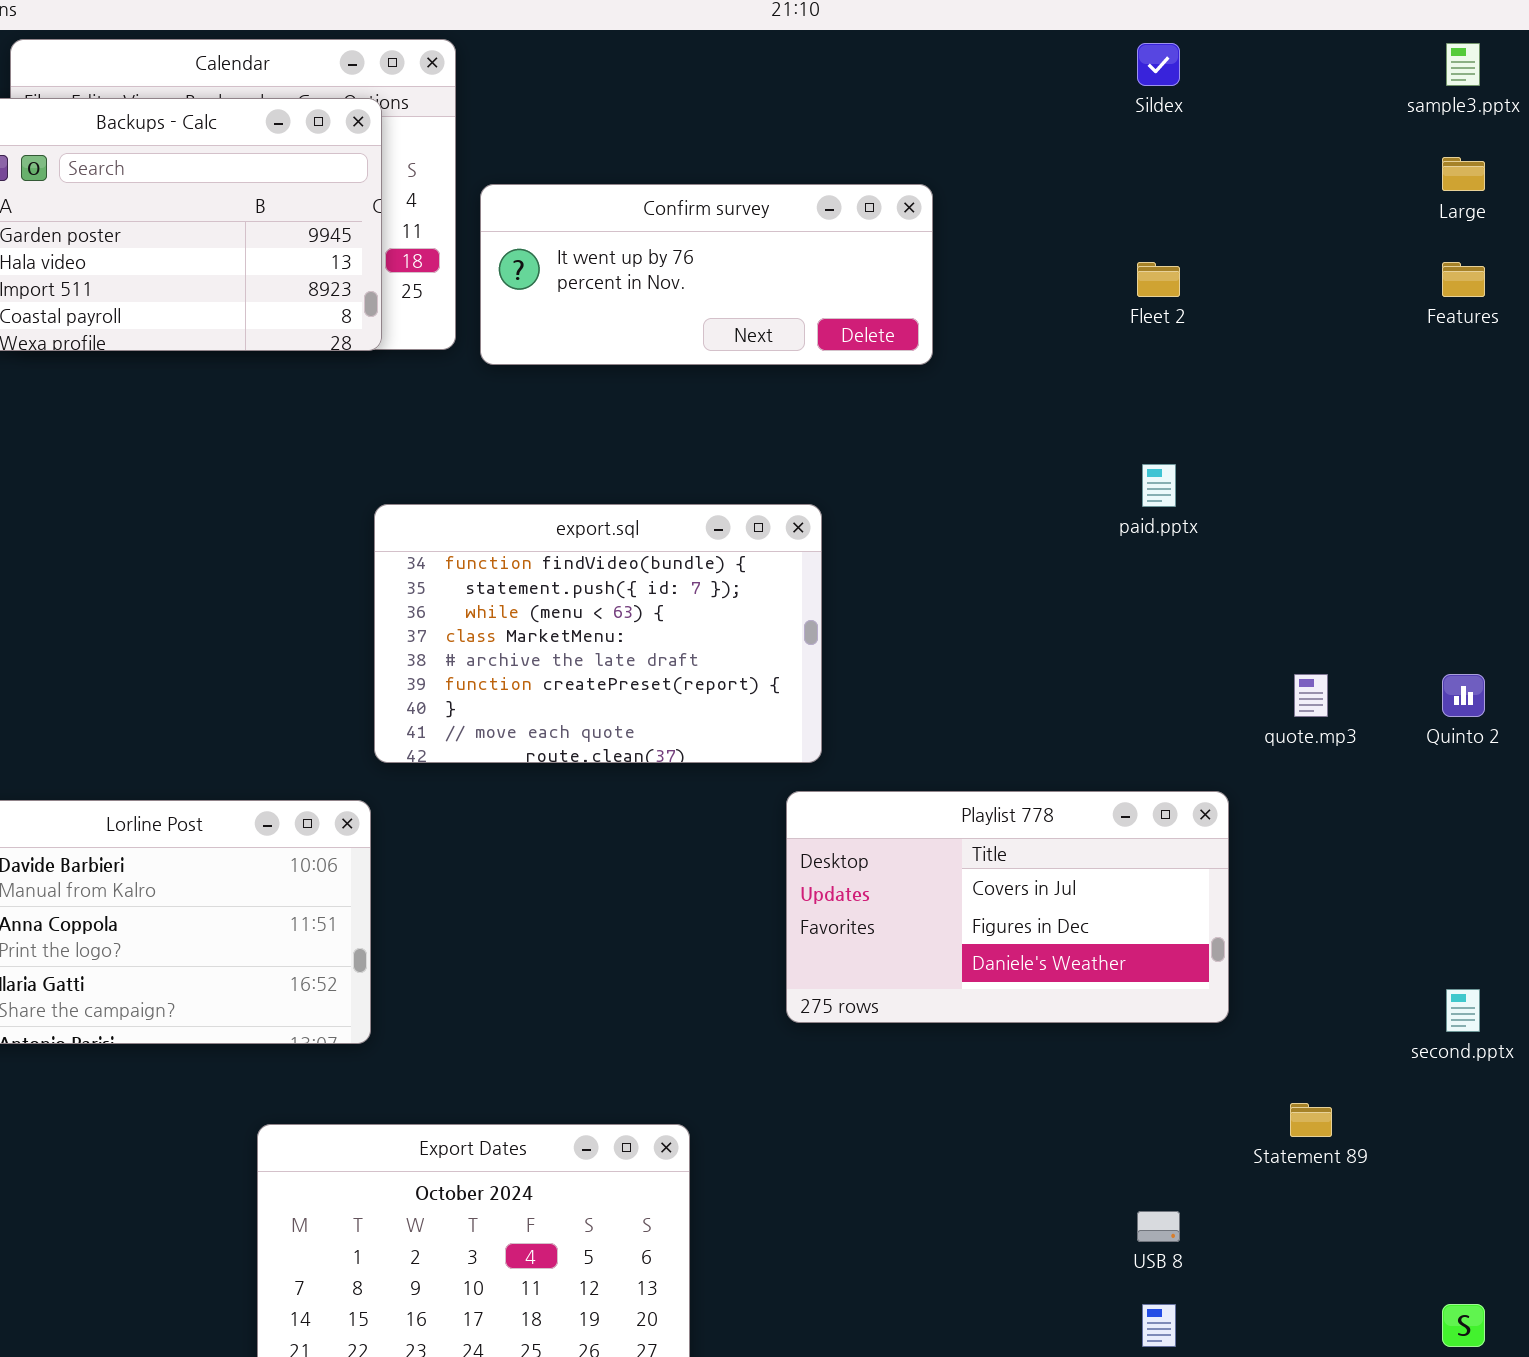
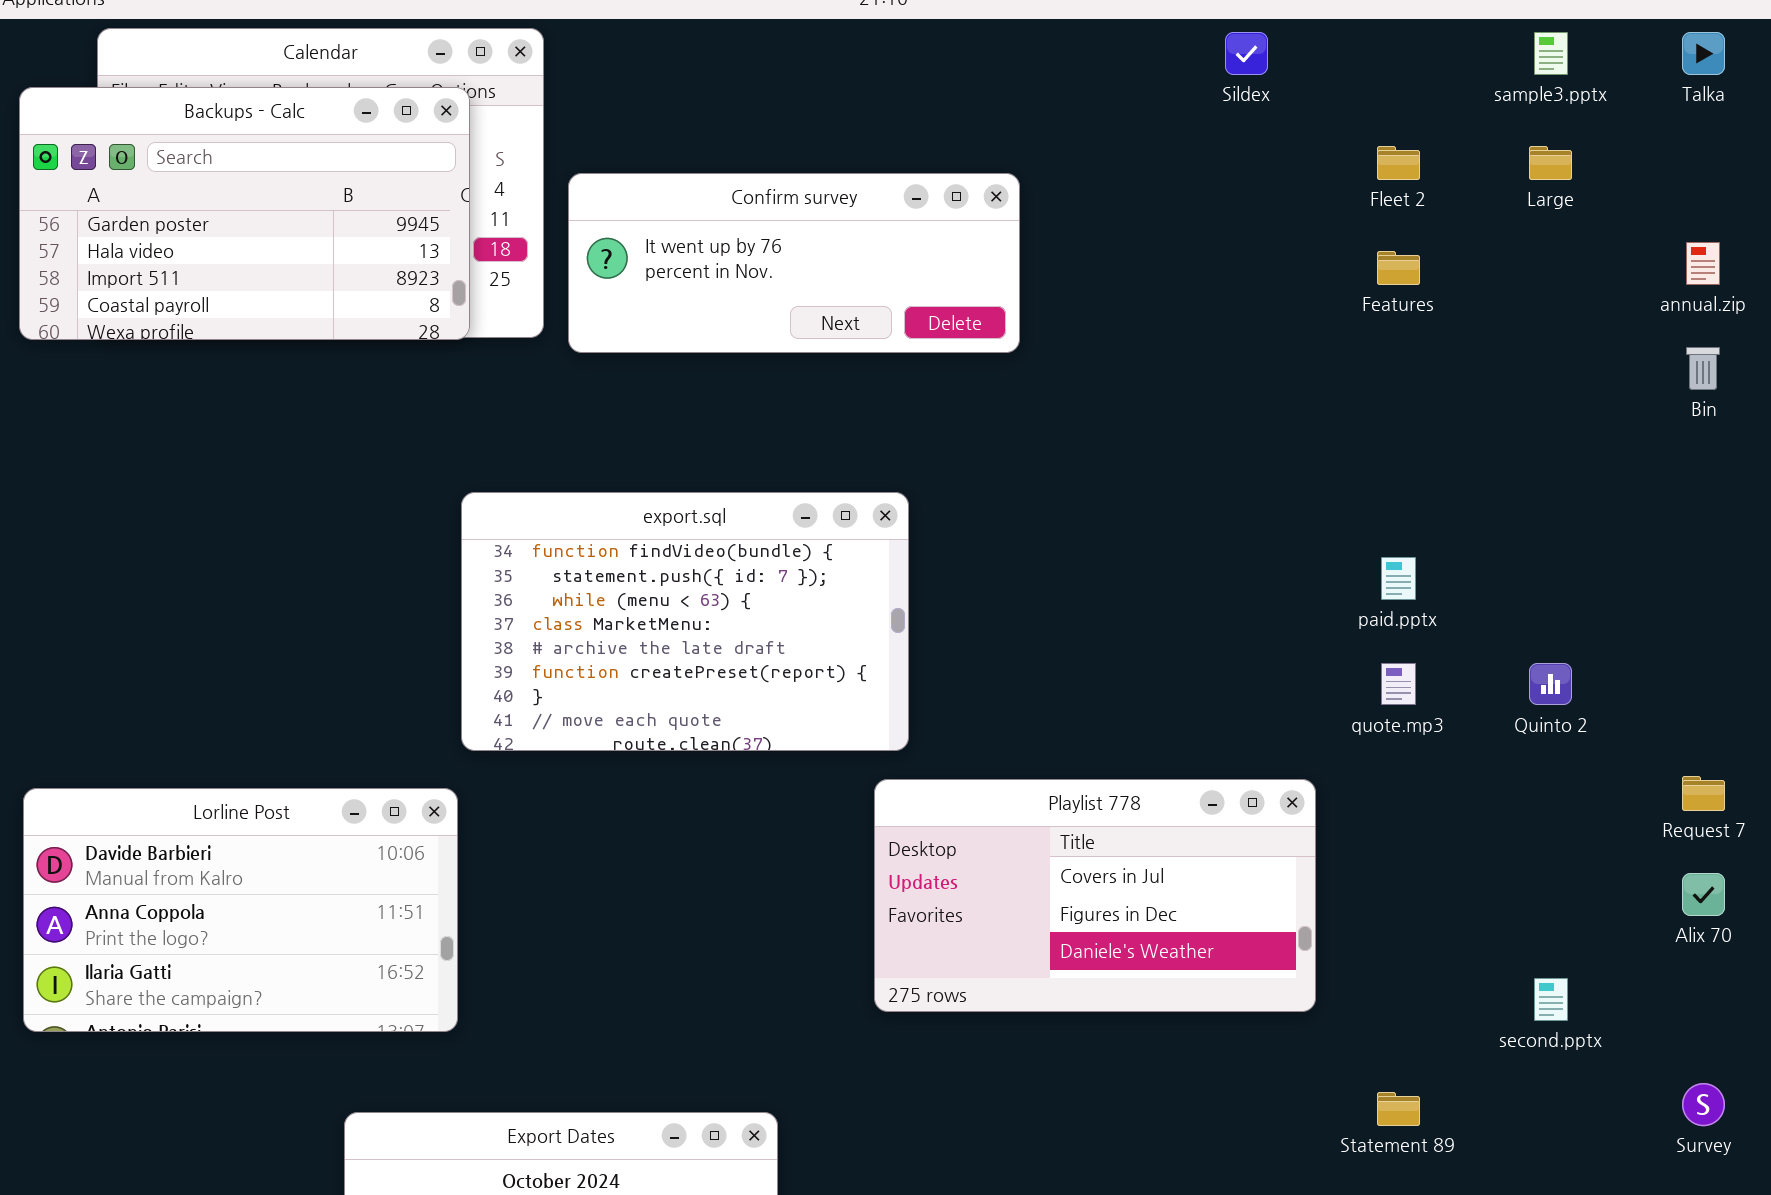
Fleet 2: [1137,262,1180,297] -> [1377,146,1420,180], moved
Features: [1442,262,1485,297] -> [1377,251,1420,285], moved
paid.pptx: [1142,464,1176,507] -> [1381,557,1416,600], moved

